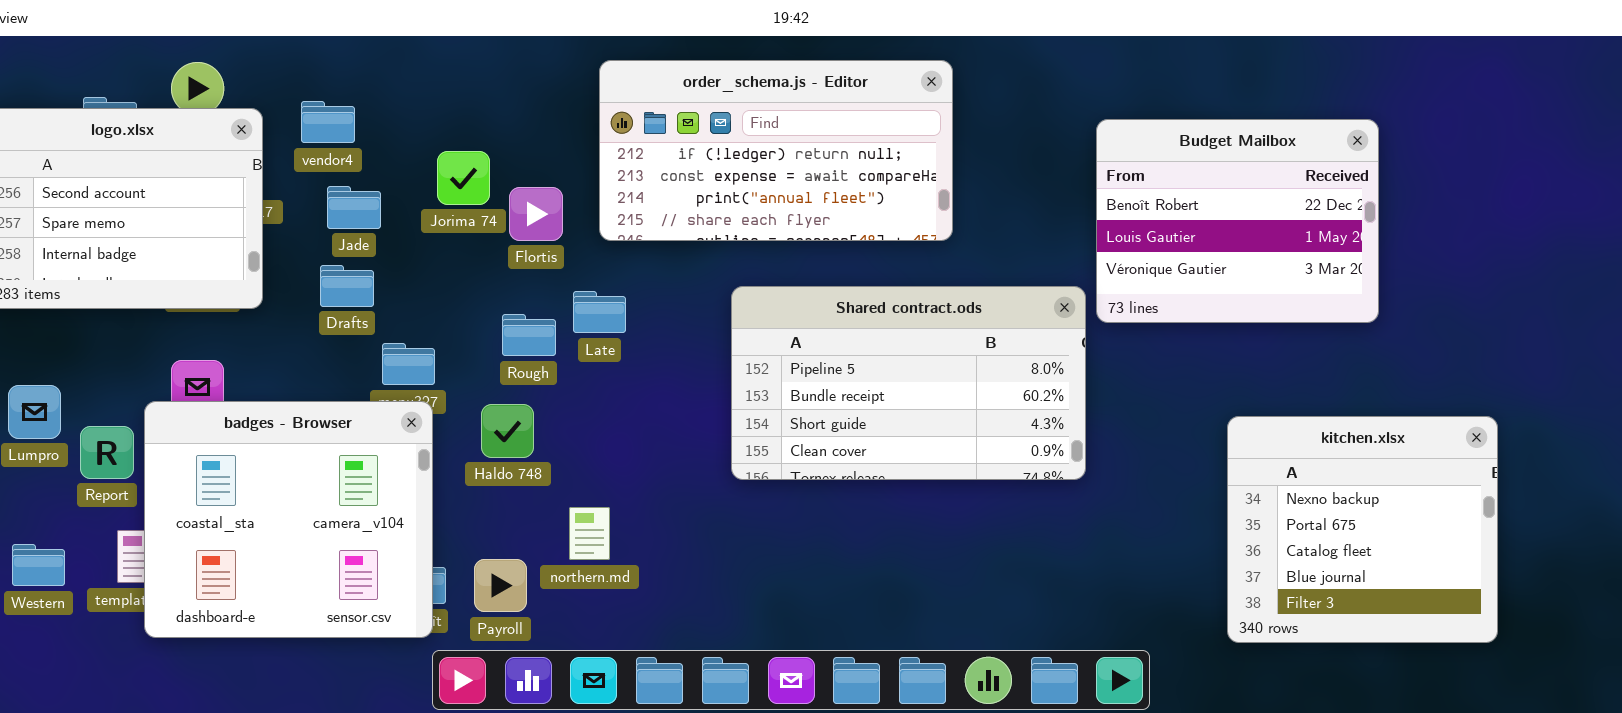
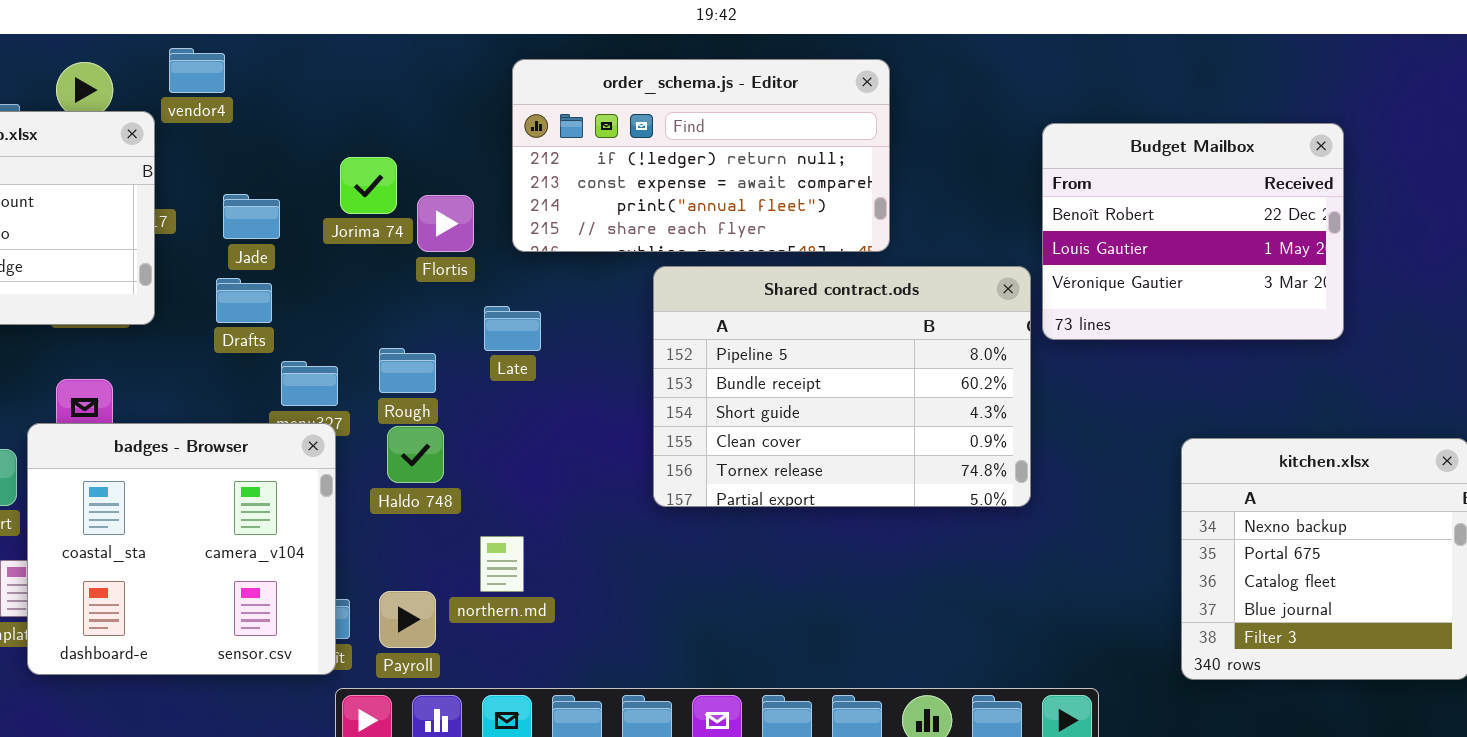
vendor4: [301,101,355,143] -> [169,48,225,93], moved
Shared contract.ods: [731,286,1086,480] -> [653,266,1031,507], resized
Rough: [502,314,556,356] -> [379,348,436,393], moved

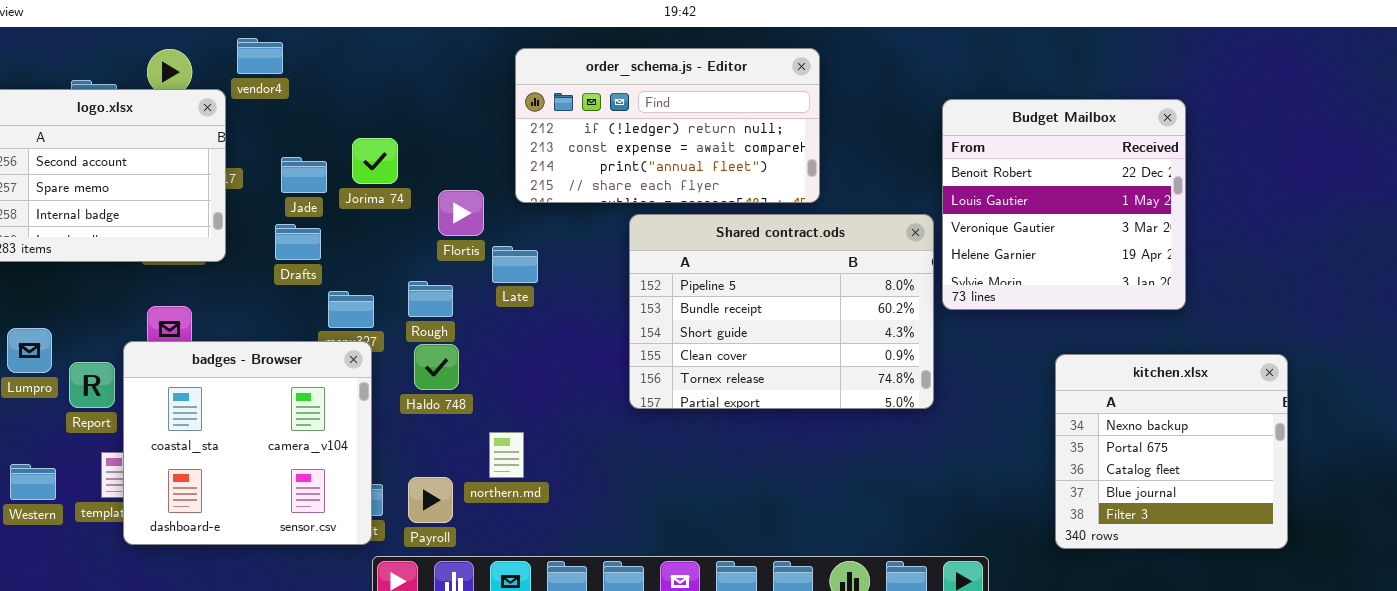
Budget Mailbox: [1042,123,1344,340] -> [942,99,1186,310], resized
Jorima 74: [340,157,397,214] -> [352,138,398,184], moved
Flortis: [417,195,474,252] -> [438,190,484,236], moved

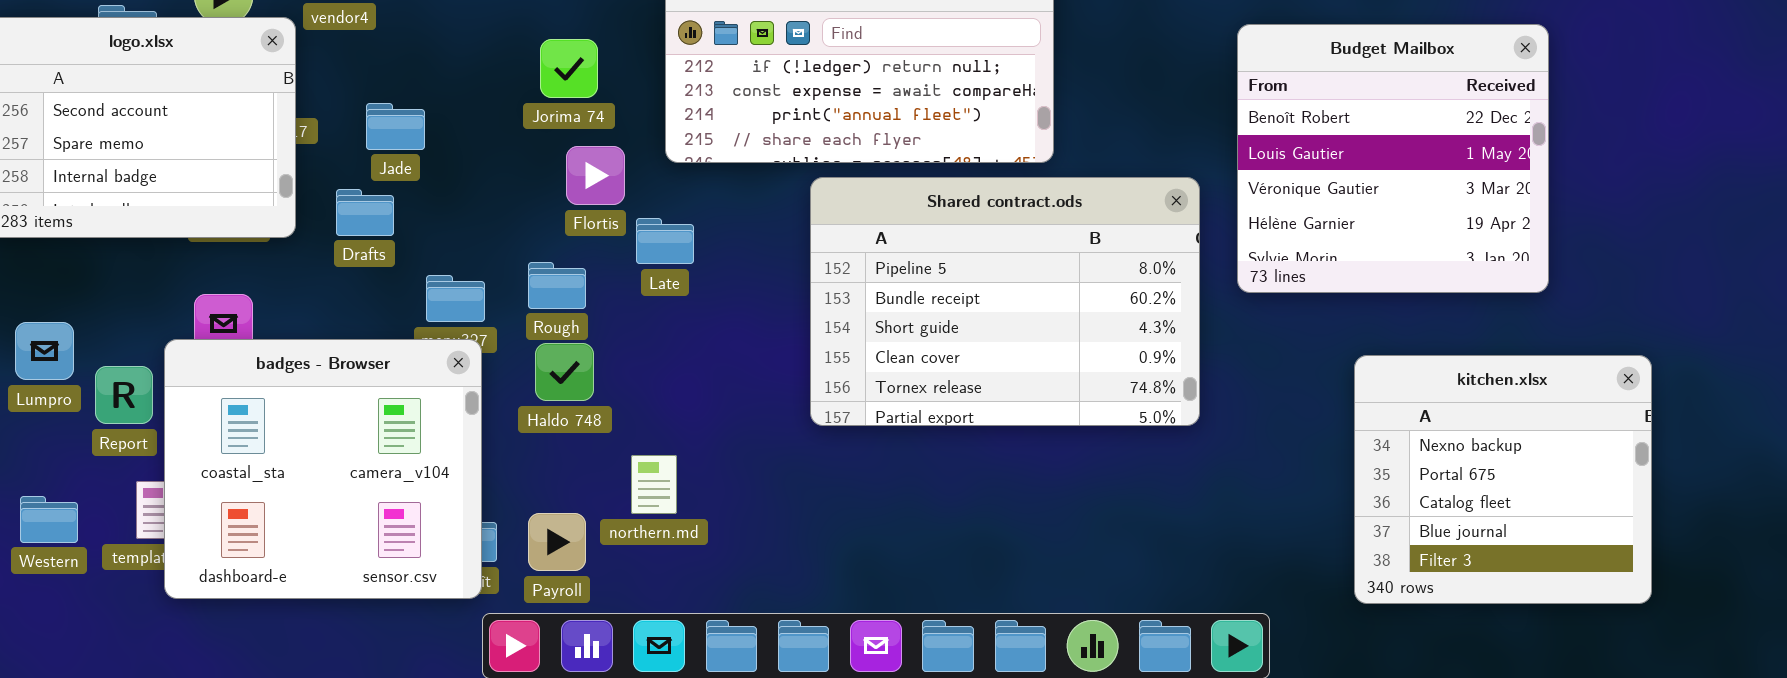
Budget Mailbox: [942,99,1186,310] -> [1237,24,1549,293], moved
Jorima 74: [352,138,398,184] -> [540,39,598,98], moved
Drafts: [275,224,321,260] -> [336,189,394,236], moved

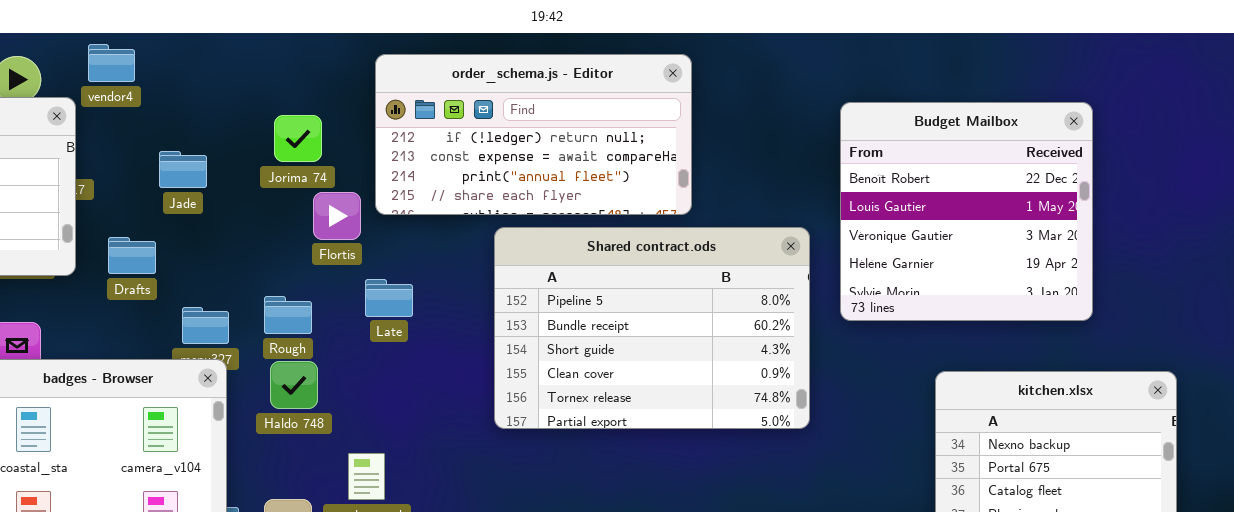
Jade: [366,103,425,150] -> [159,151,207,188], moved
Flortis: [566,146,625,205] -> [313,192,361,240], moved
Late: [636,218,694,264] -> [365,279,413,317], moved

